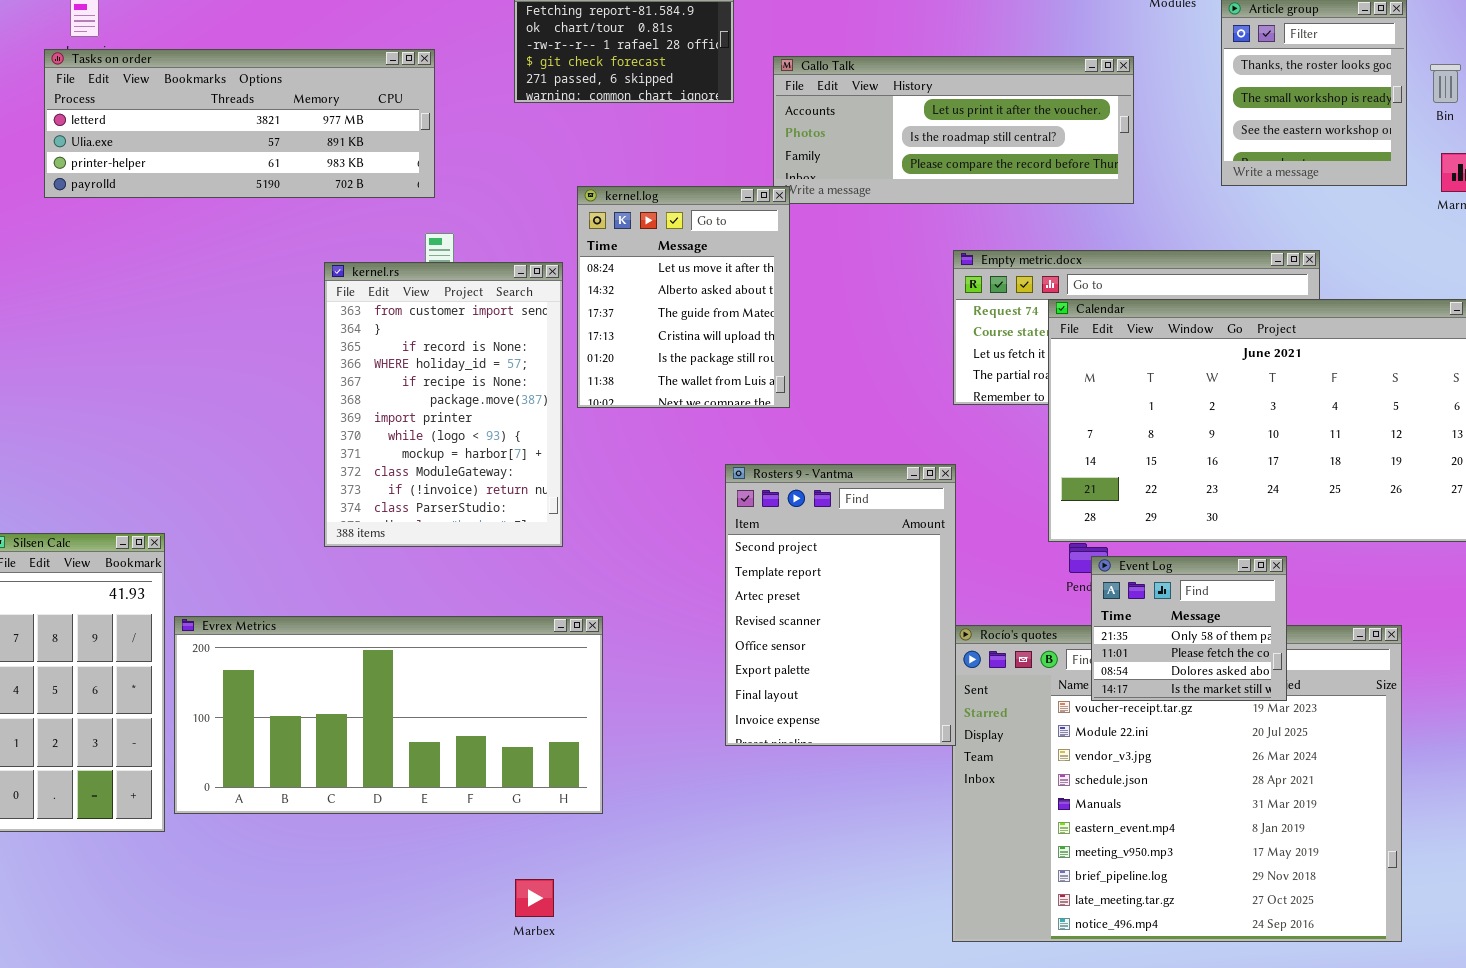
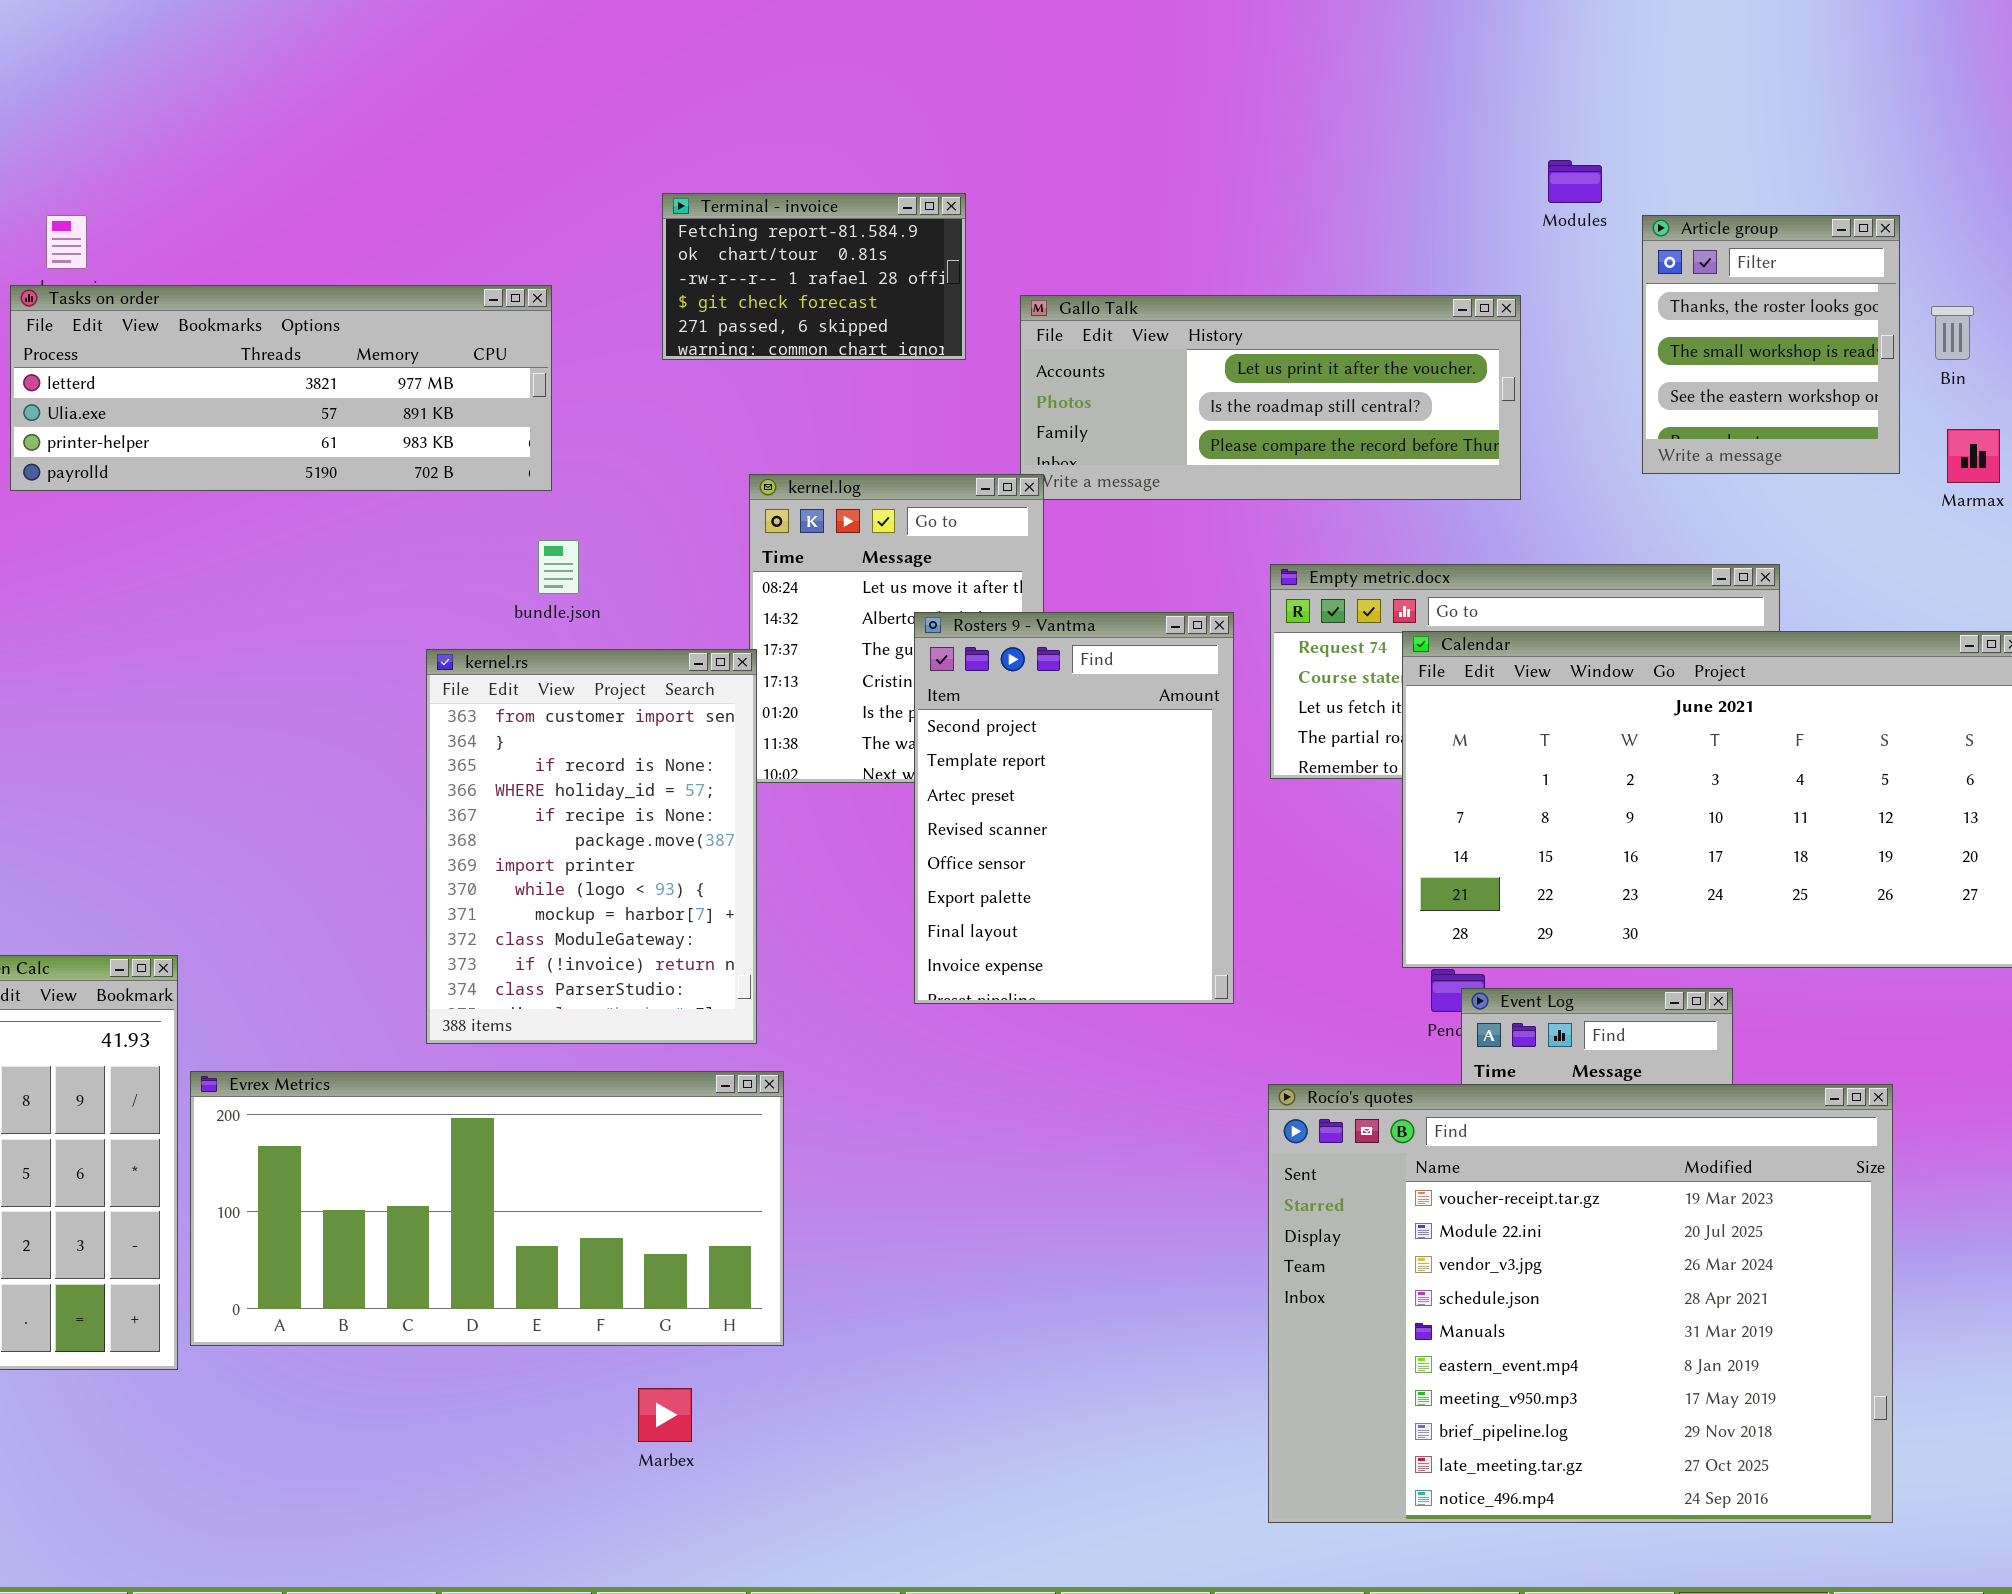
kernel.rs: [324,262,563,547] -> [426,649,757,1044], moved
Rosters 9 - Vantma: [725,464,956,746] -> [914,612,1234,1004], moved
Rocío's quotes: [952,625,1402,942] -> [1268,1084,1893,1523], raised
Marbex: [515,879,554,917] -> [638,1388,692,1442], moved

